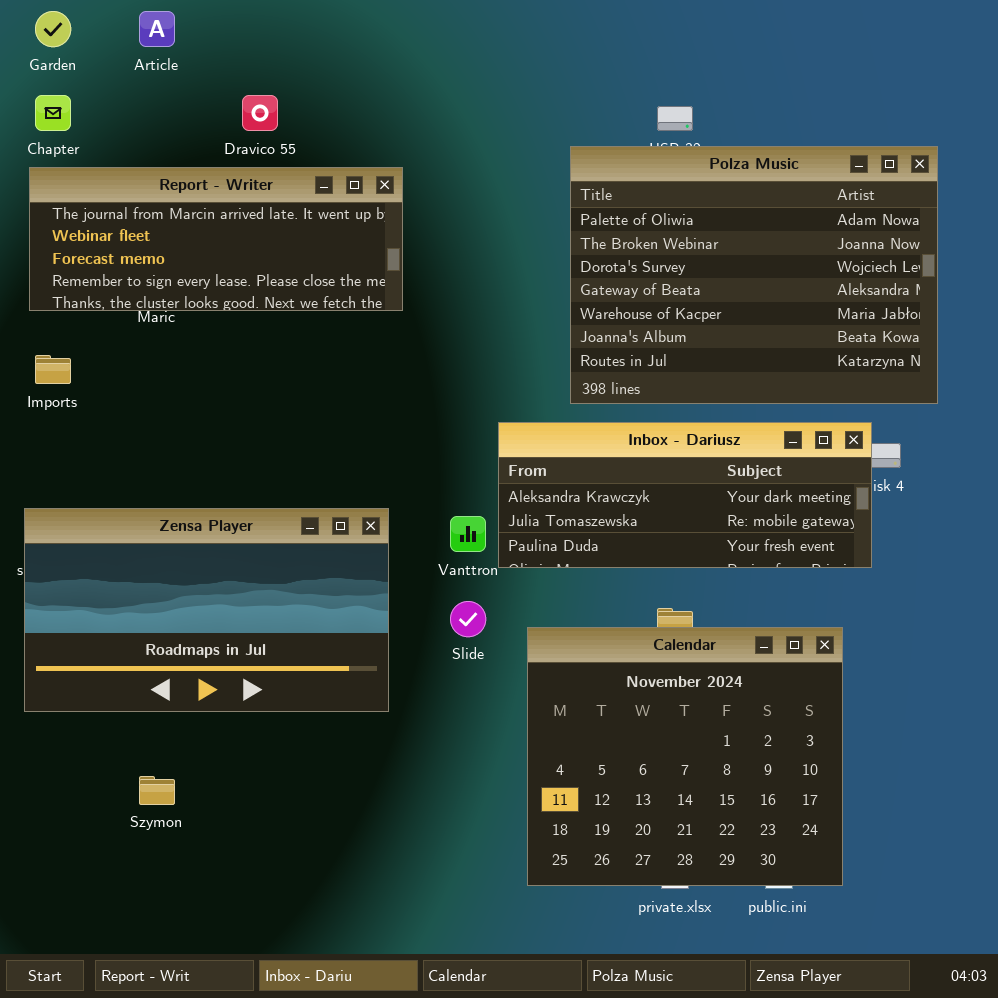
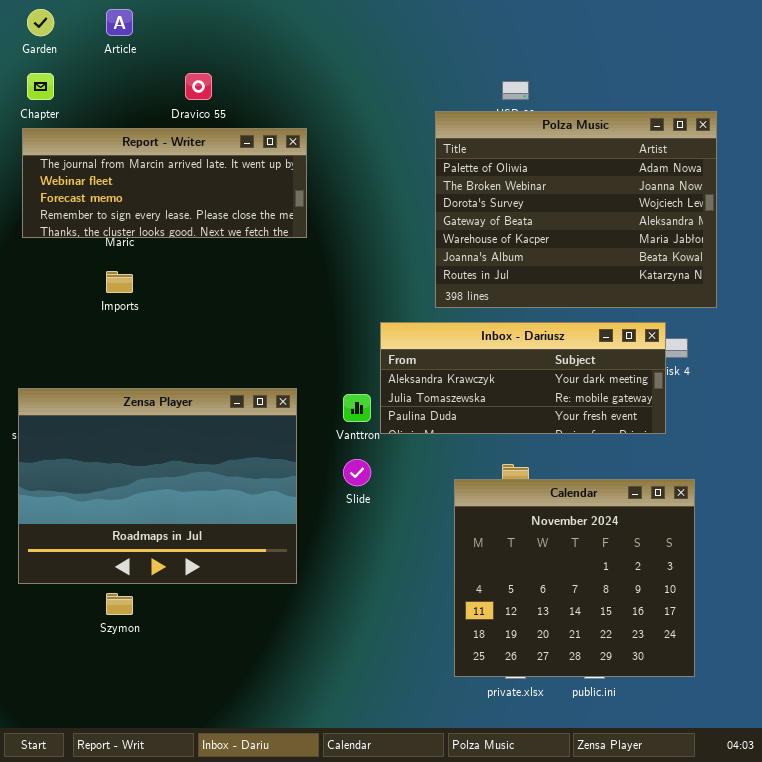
Imports: [35,355,71,384] -> [106,271,133,293], moved
Zensa Player: [24,508,389,712] -> [18,388,297,584], resized
Calendar: [527,627,843,886] -> [454,479,695,677], moved

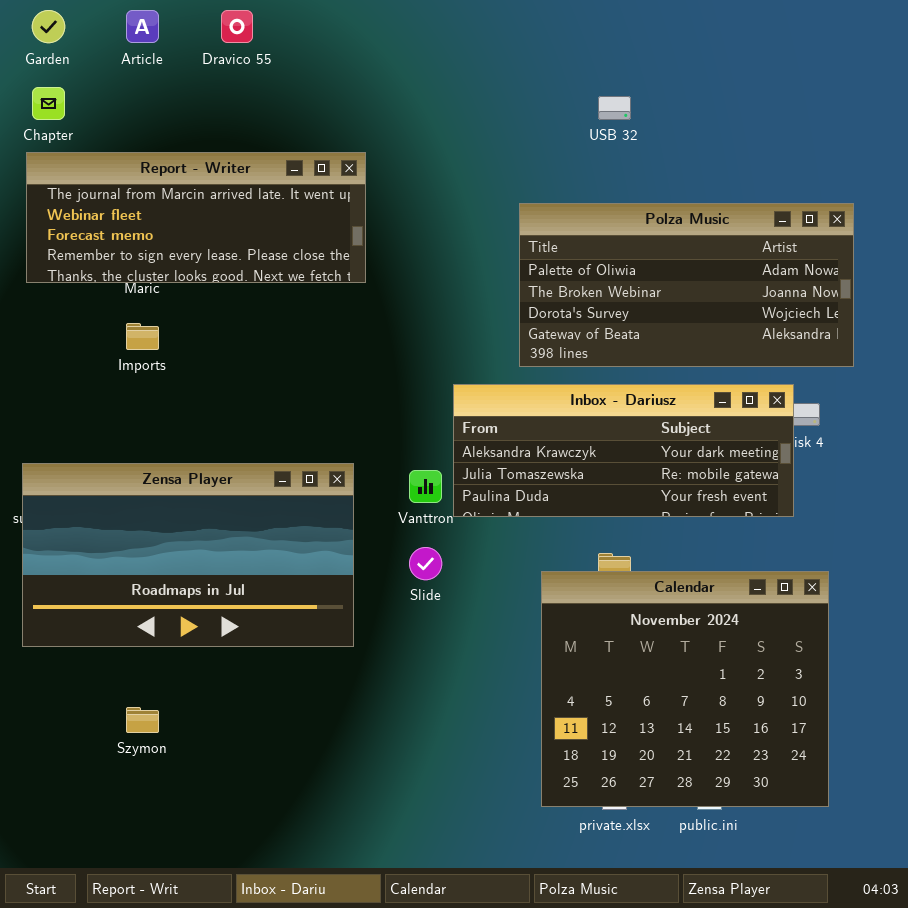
Dravico 55: [185,73,212,100] -> [221,10,253,43], moved
Polza Music: [435,111,717,308] -> [519,203,854,367], resized
Zensa Player: [18,388,297,584] -> [22,463,354,647], resized

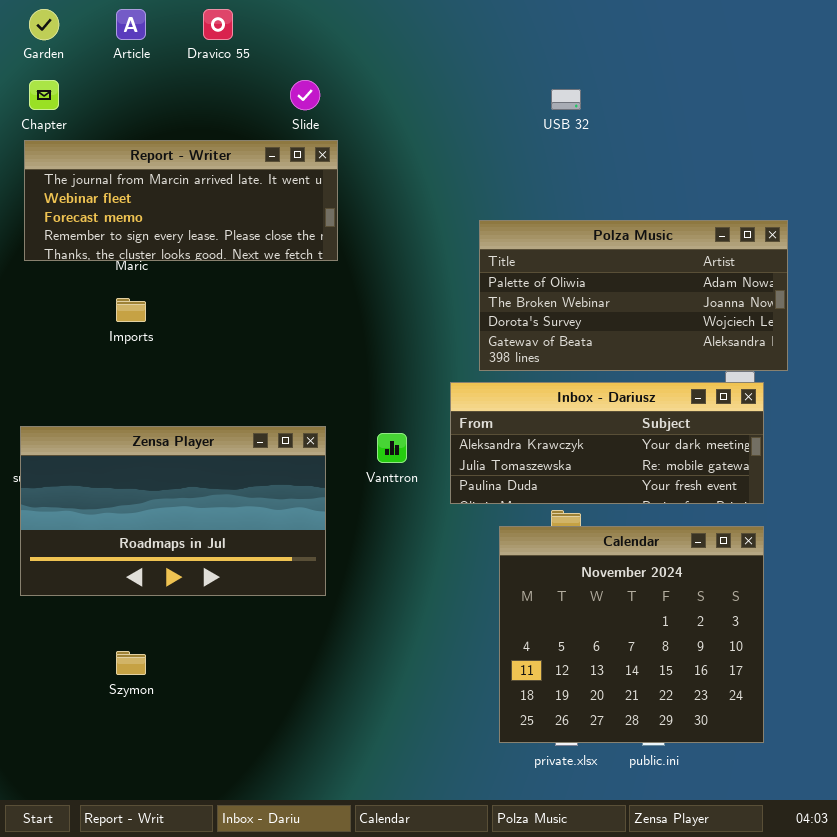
Polza Music: [519,203,854,367] -> [479,220,788,371], moved
Inbox - Dariusz: [453,384,794,517] -> [450,382,764,504], moved
Slide: [409,547,442,580] -> [290,80,320,110], moved

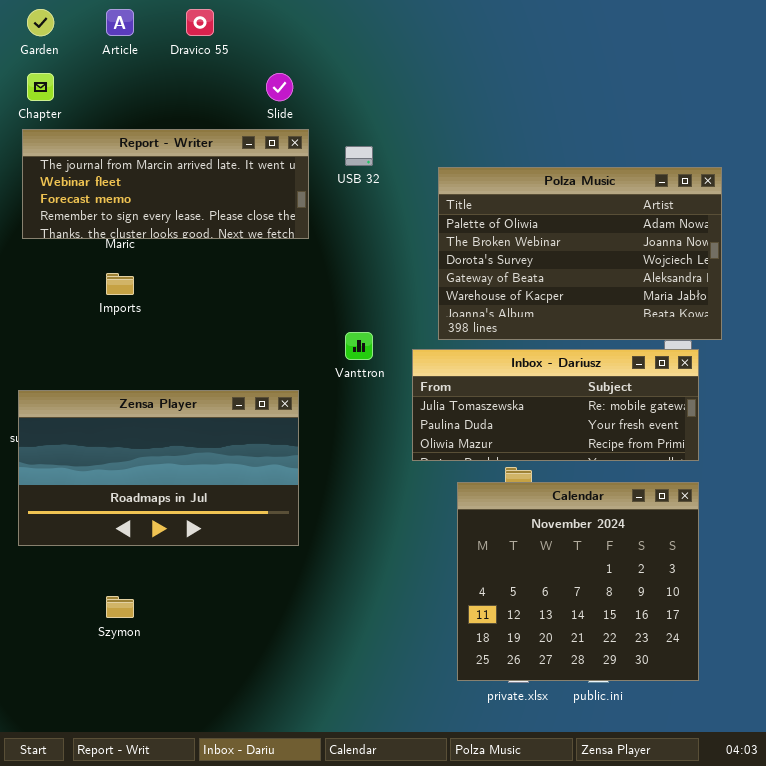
USB 32: [551,89,581,110] -> [345,146,373,166], moved
Polza Music: [479,220,788,371] -> [438,167,722,340], resized
Inbox - Dariusz: [450,382,764,504] -> [412,349,699,461], scrolled down 1 row
Vanttron: [377,433,407,463] -> [345,332,373,360], moved

